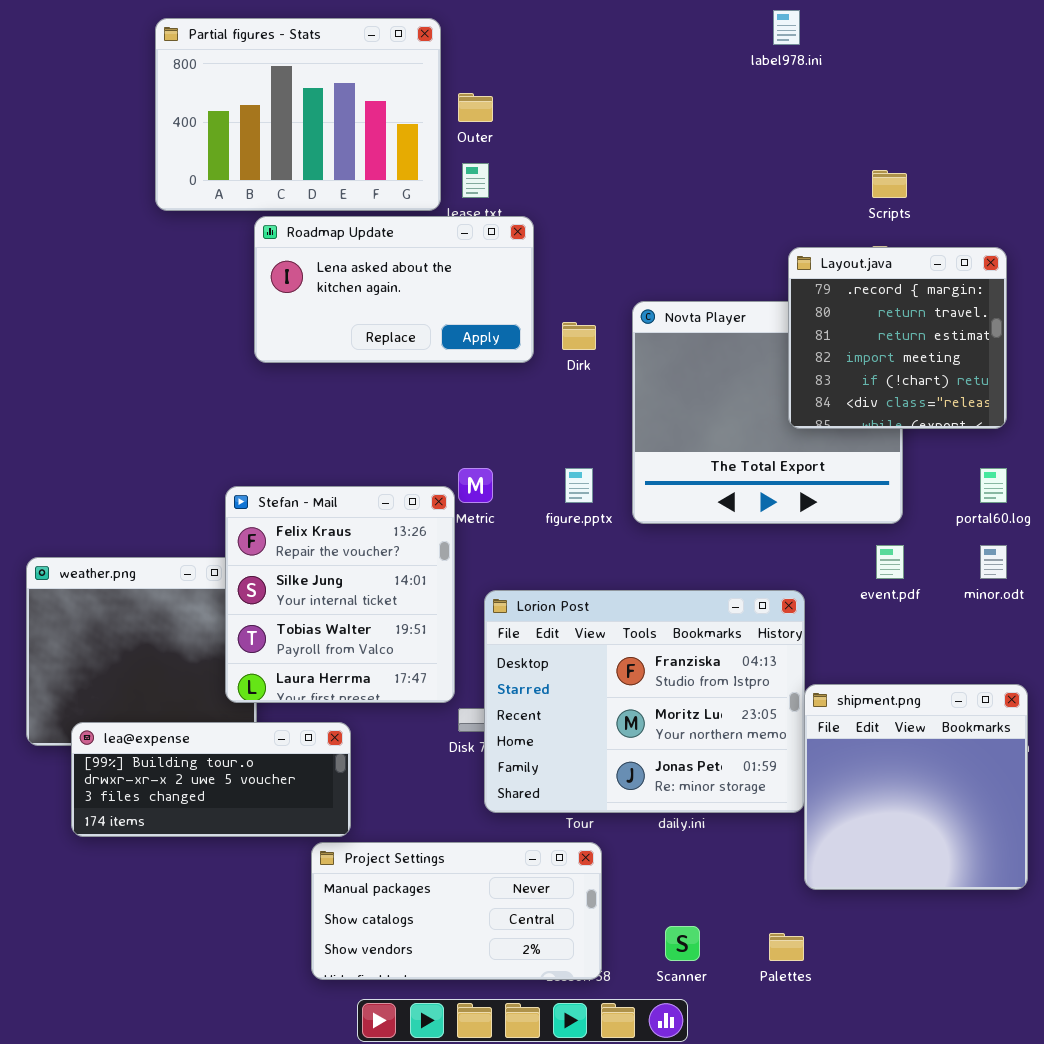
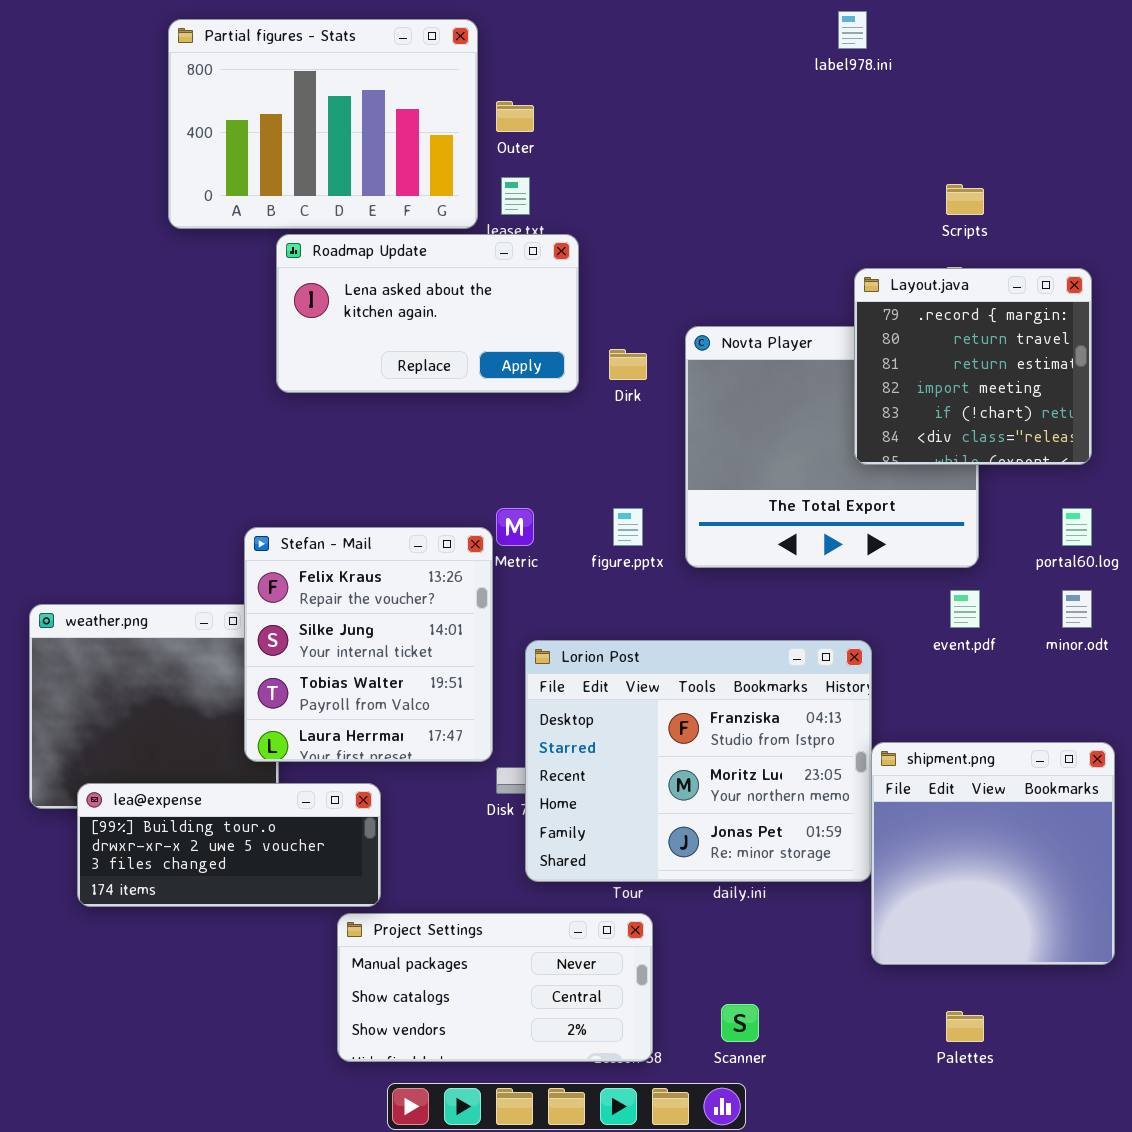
Palettes: [769,933,804,961] -> [946,1011,984,1042], moved

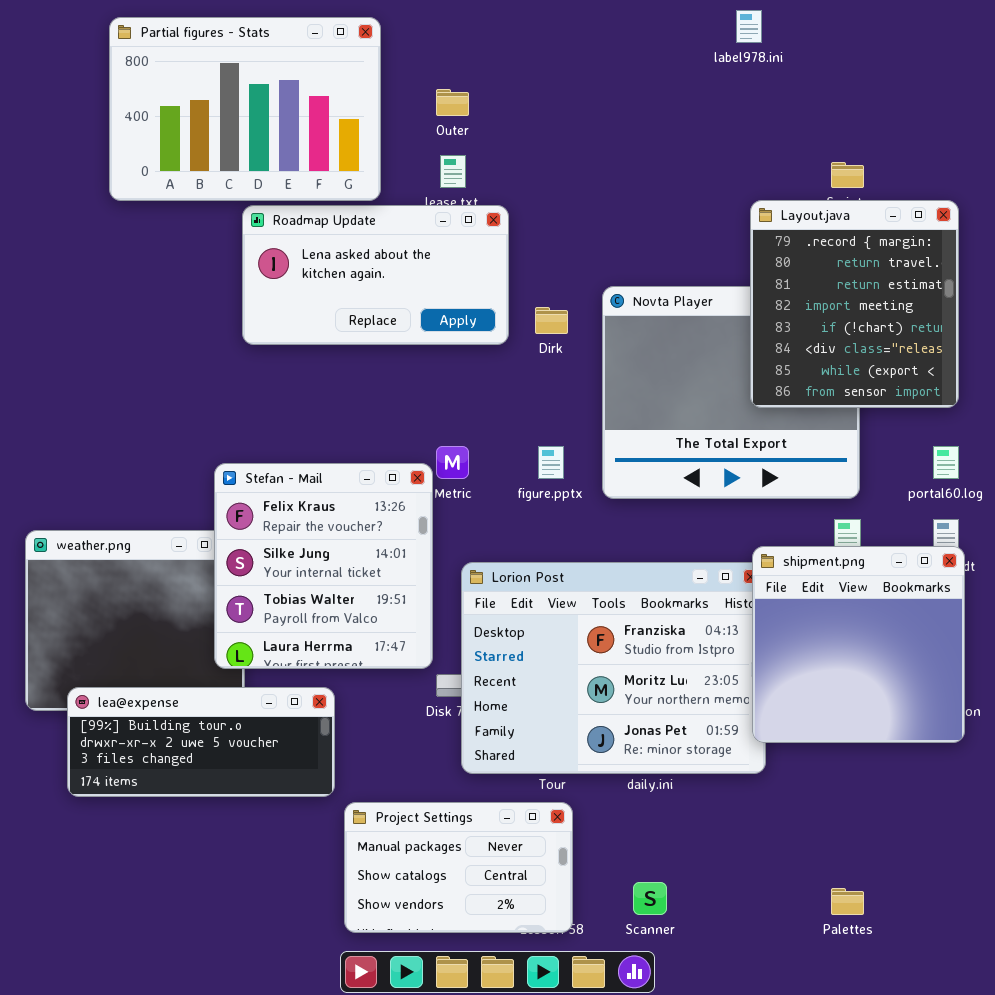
Partial figures - Stats: [168,19,478,229] -> [109,17,381,201], moved
Layout.java: [854,268,1092,465] -> [750,200,959,408], resized
shipment.png: [871,742,1115,965] -> [752,546,965,743], moved
Project Settings: [337,913,653,1062] -> [344,802,573,933], resized

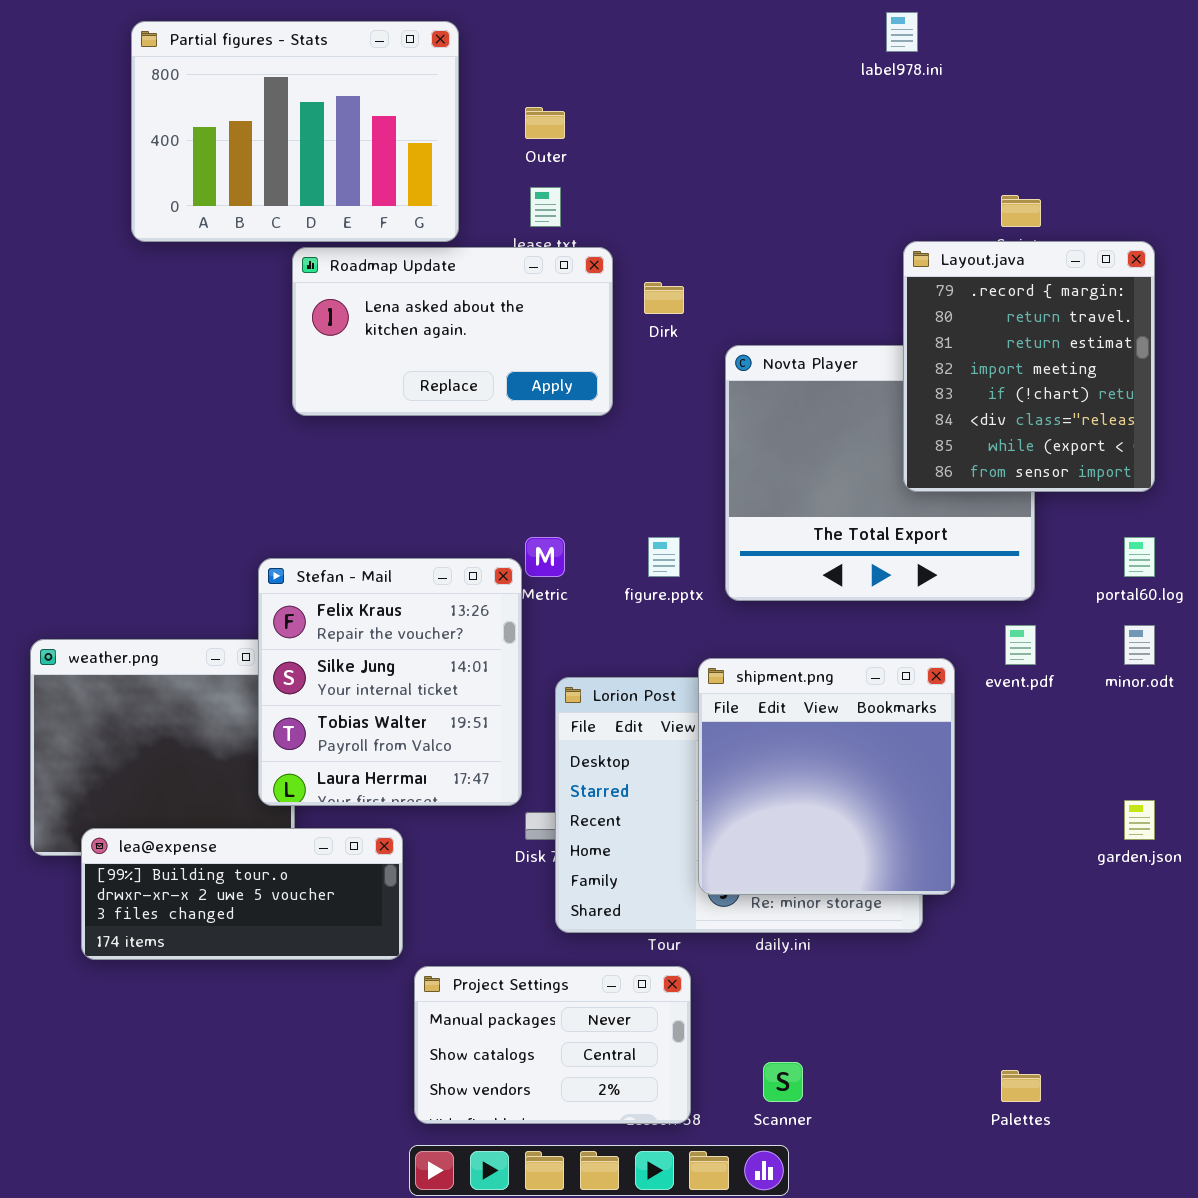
Dirk: [535,307,568,334] -> [644,282,684,314], moved
shipment.png: [752,546,965,743] -> [698,658,955,895], moved

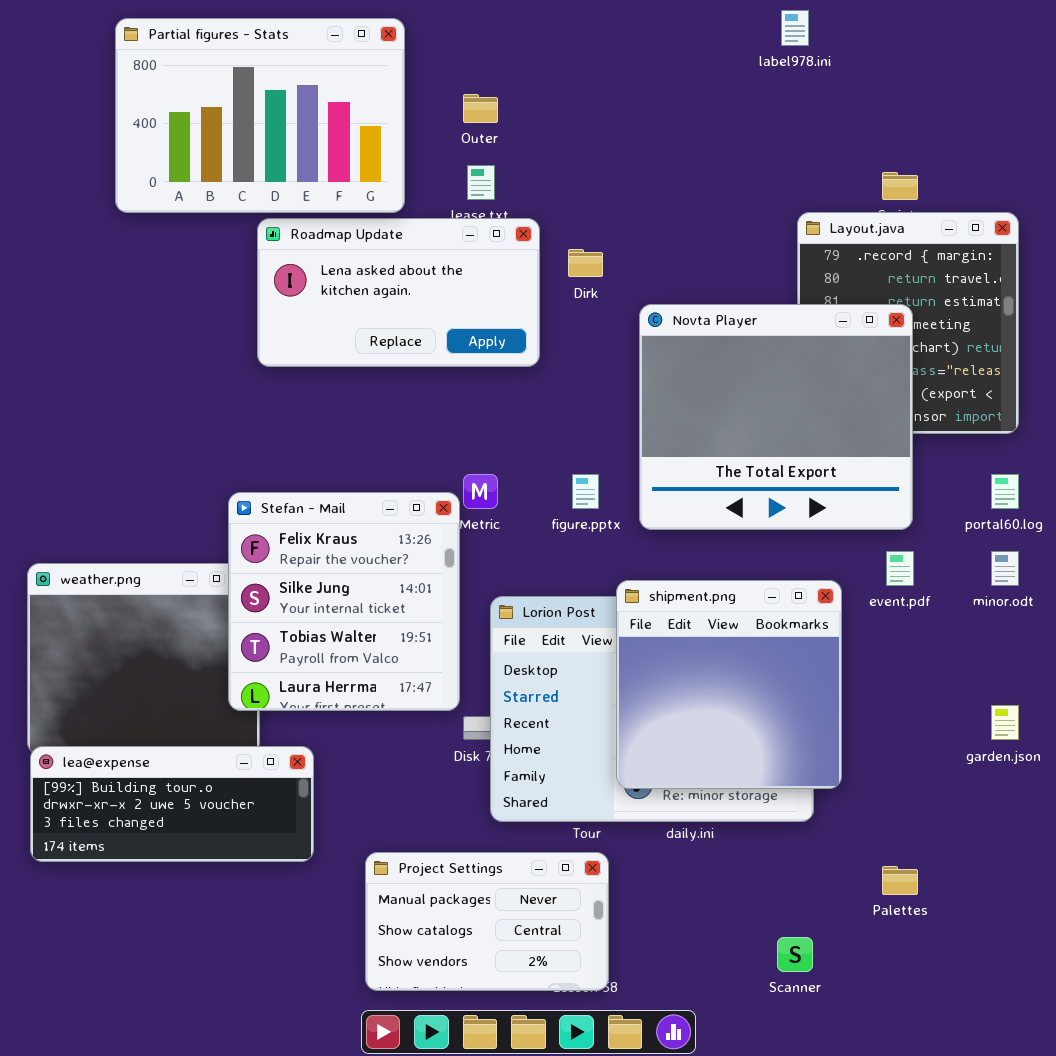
Novta Player: [725,345,1035,601] -> [639,304,913,530], raised
lea@expense: [81,828,403,960] -> [30,746,314,862], moved
Scanner: [763,1062,803,1102] -> [777,937,813,972], moved
Palettes: [1001,1070,1041,1102] -> [882,866,918,895], moved

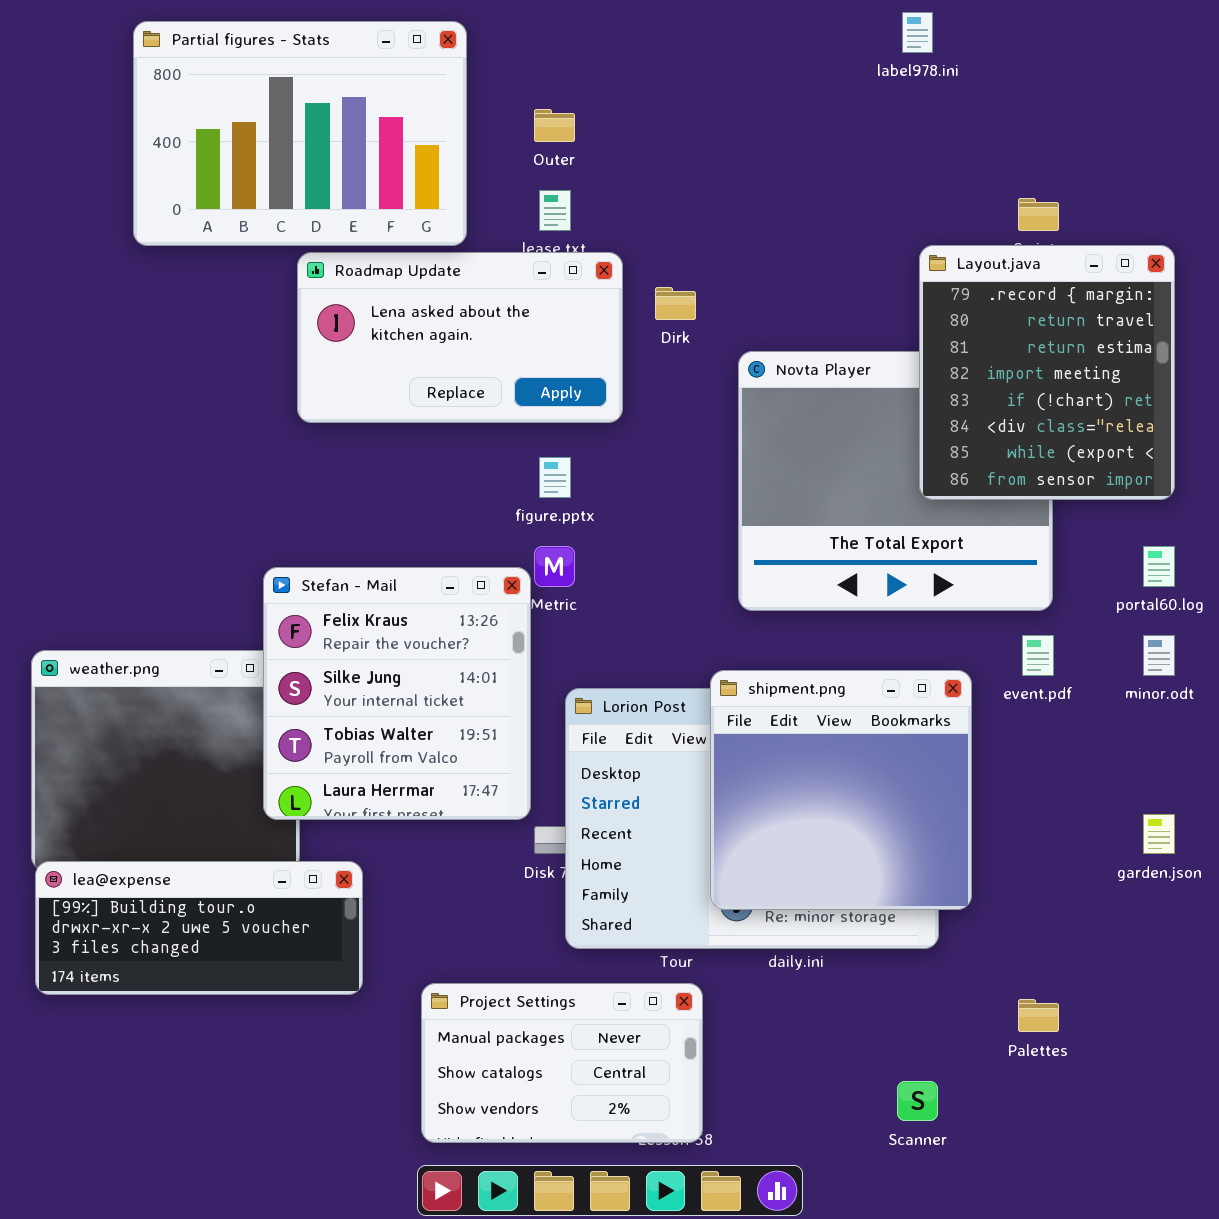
Layout.java: [797,212,1019,434] -> [919,245,1175,500], raised
figure.pptx: [572,474,599,509] -> [539,457,571,498], moved

